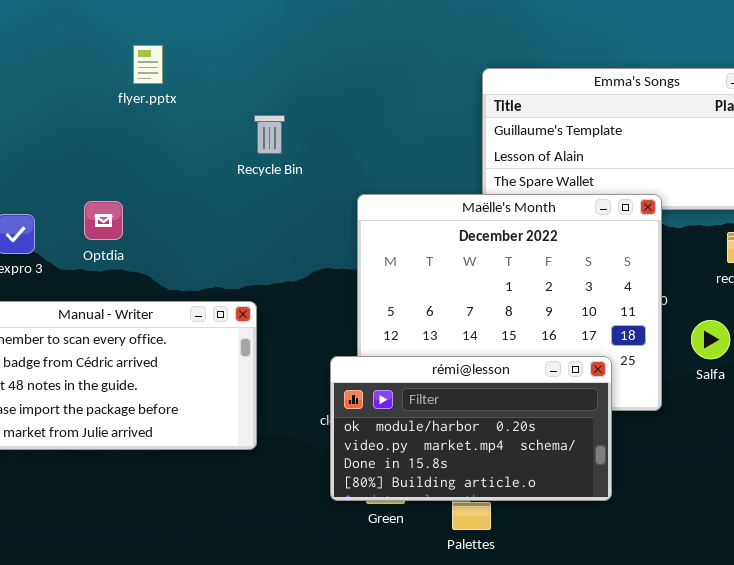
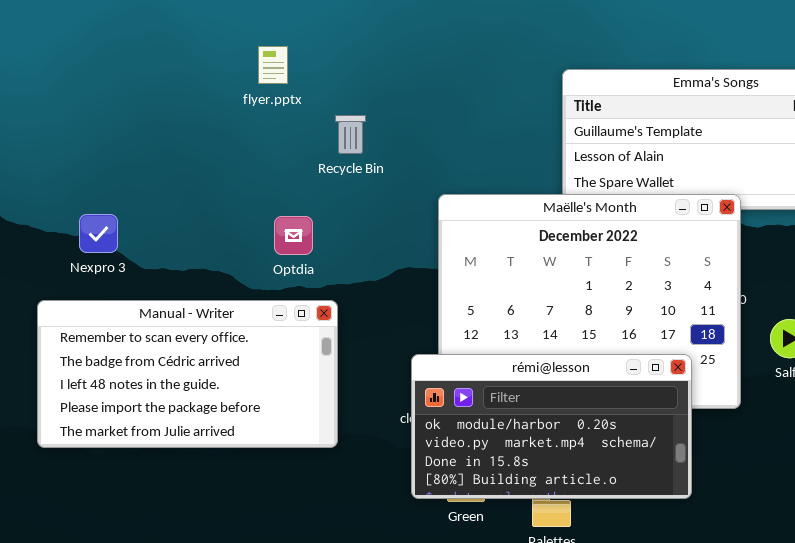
flyer.pptx: [133,45,163,84] -> [258,46,288,84], moved
Optdia: [84,201,123,240] -> [274,216,313,255], moved

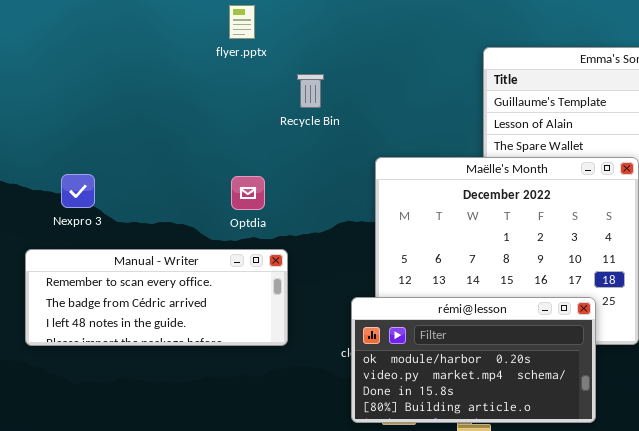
flyer.pptx: [258,46,288,84] -> [229,5,255,39], moved
Recycle Bin: [335,115,366,154] -> [297,74,324,108], moved
Manual - Writer: [37,300,338,448] -> [25,249,288,346], resized

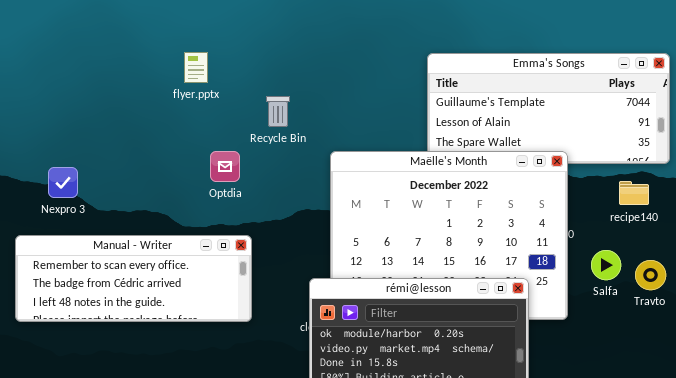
flyer.pptx: [229,5,255,39] -> [184,52,208,83], moved
Recycle Bin: [297,74,324,108] -> [266,96,290,127], moved
Optdia: [231,176,265,210] -> [210,151,240,182], moved

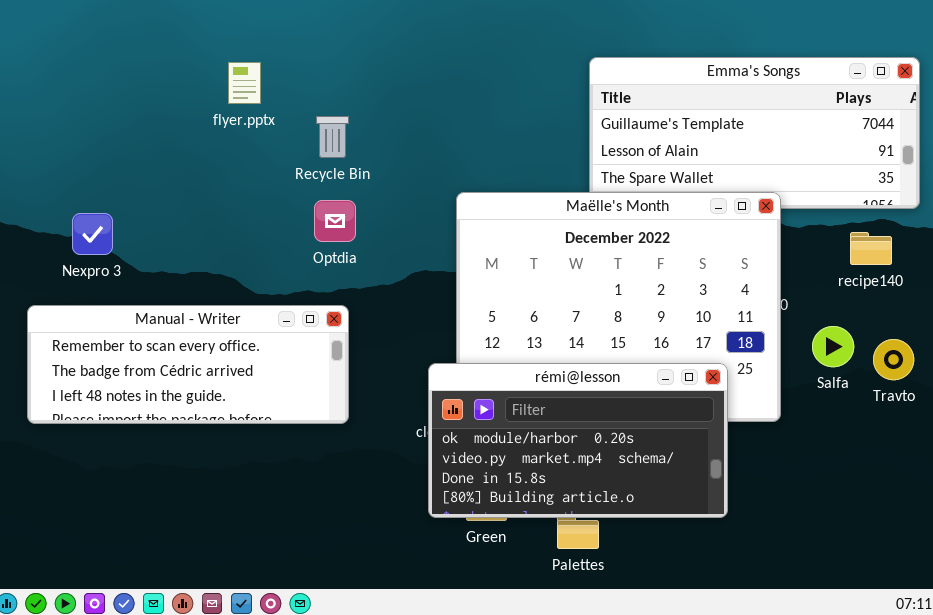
flyer.pptx: [184,52,208,83] -> [228,62,261,104], moved
Recycle Bin: [266,96,290,127] -> [316,116,349,158], moved
Optdia: [210,151,240,182] -> [314,200,356,242], moved

